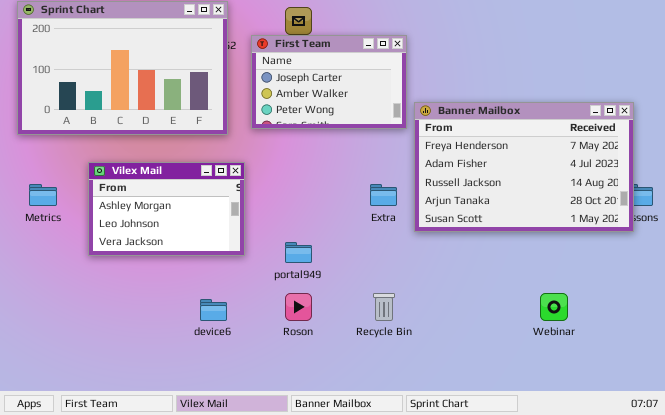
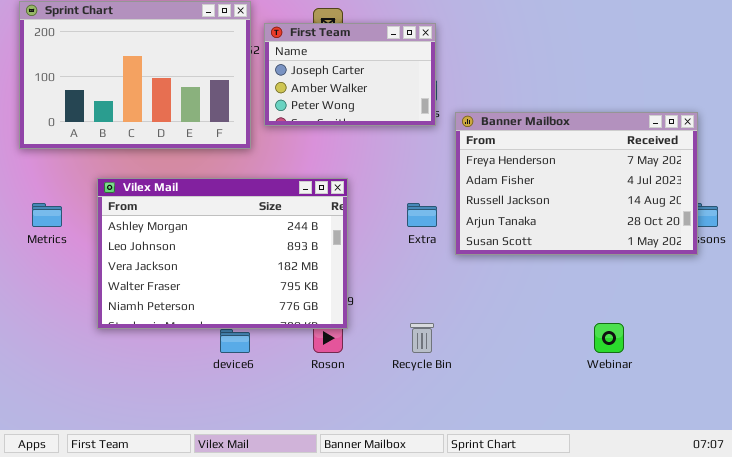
First Team: [251,35,407,129] -> [264,23,436,126], moved
Vilex Mail: [88,162,245,256] -> [97,178,348,329], resized

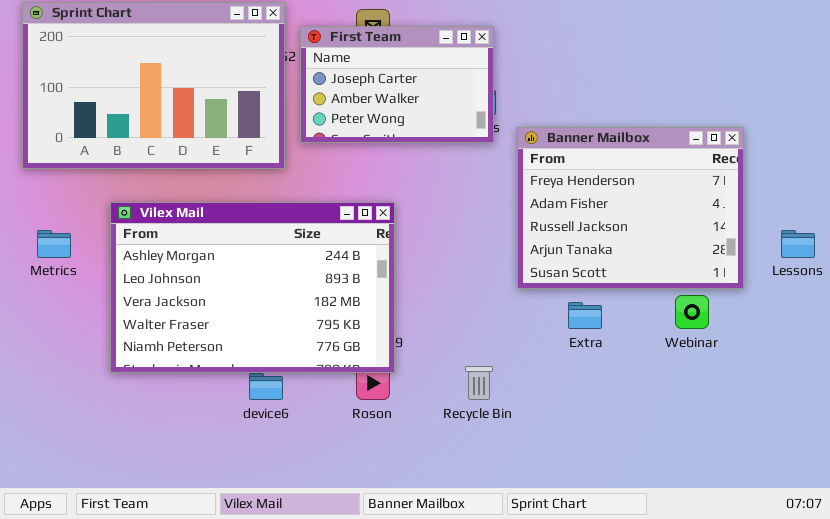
Banner Mailbox: [455,112,698,255] -> [517,127,744,289], resized
Extra: [407,203,437,227] -> [568,302,602,329], moved
Webinar: [594,323,624,353] -> [675,295,709,329], moved

